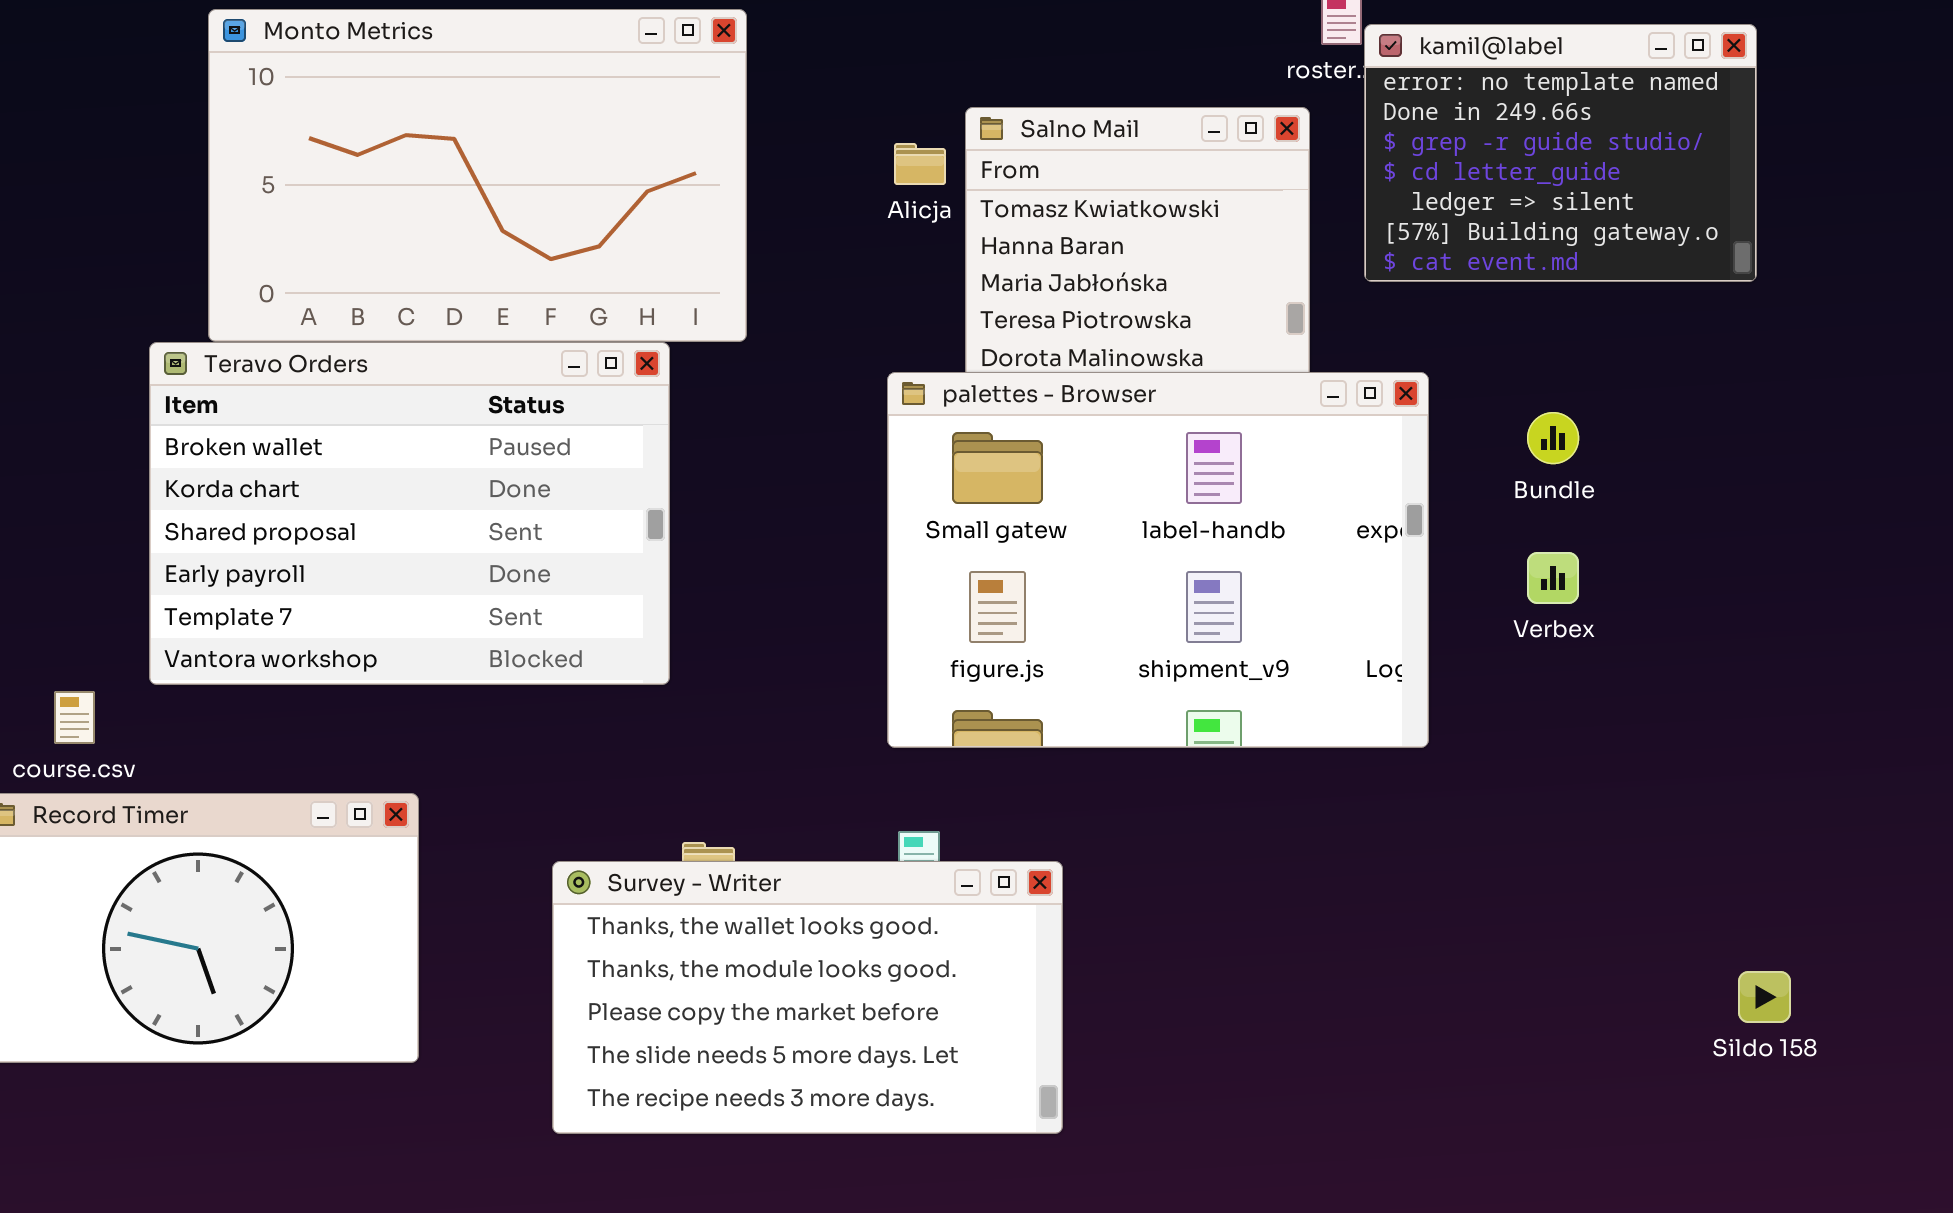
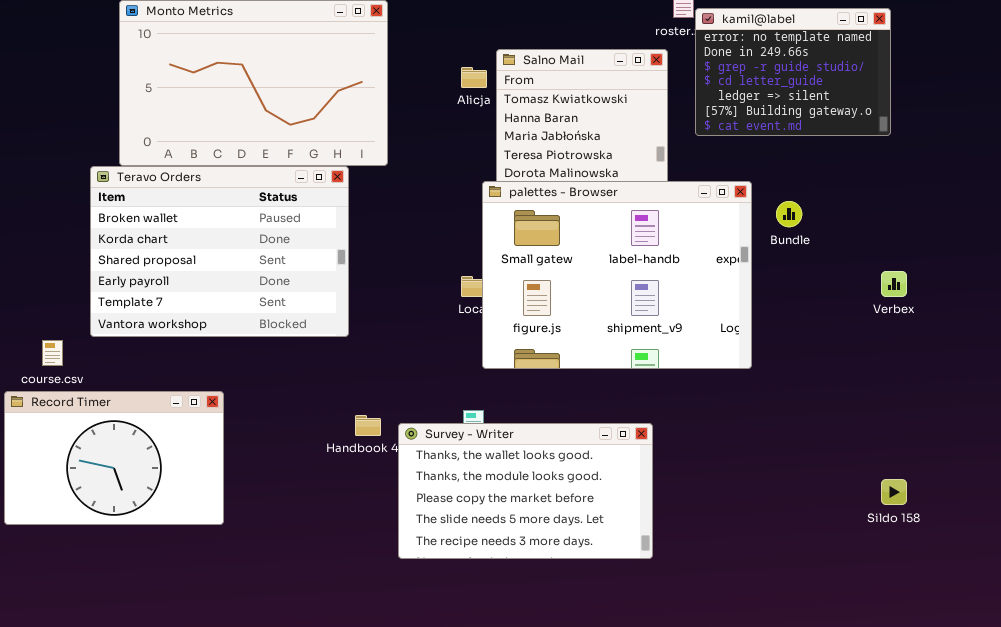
palettes - Browser: [887,372,1429,748] -> [482,181,752,369], moved
Verbex: [1527,552,1579,604] -> [881,271,907,297], moved
Survey - Writer: [552,861,1063,1134] -> [398,423,653,559], moved

